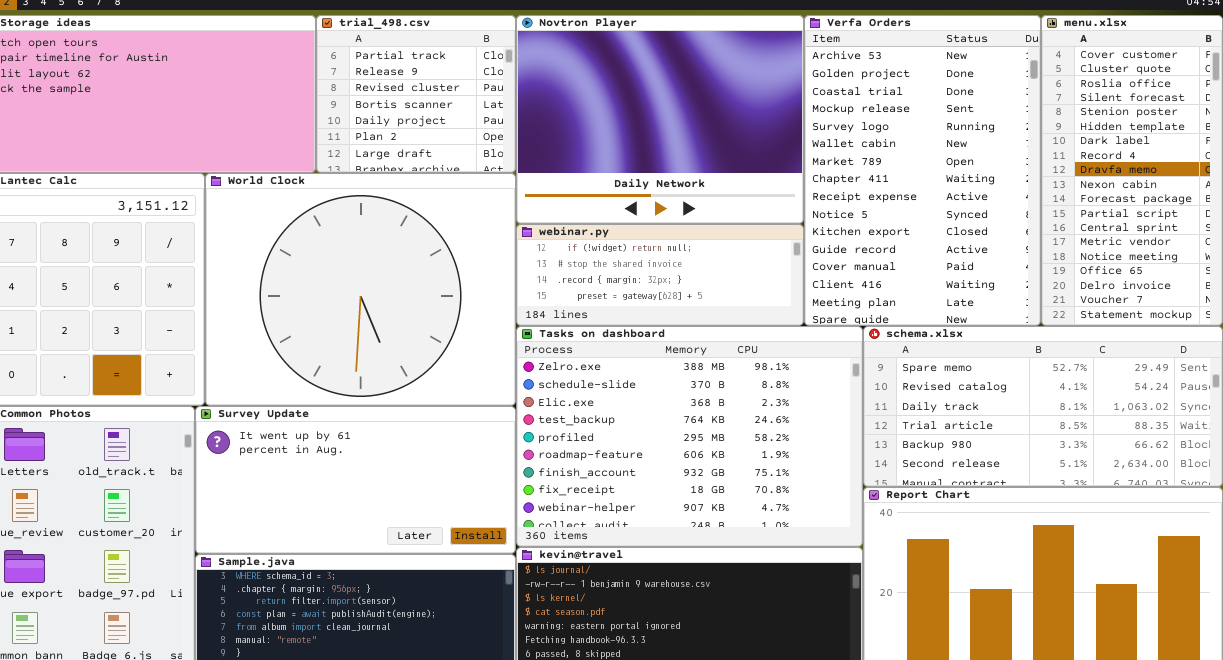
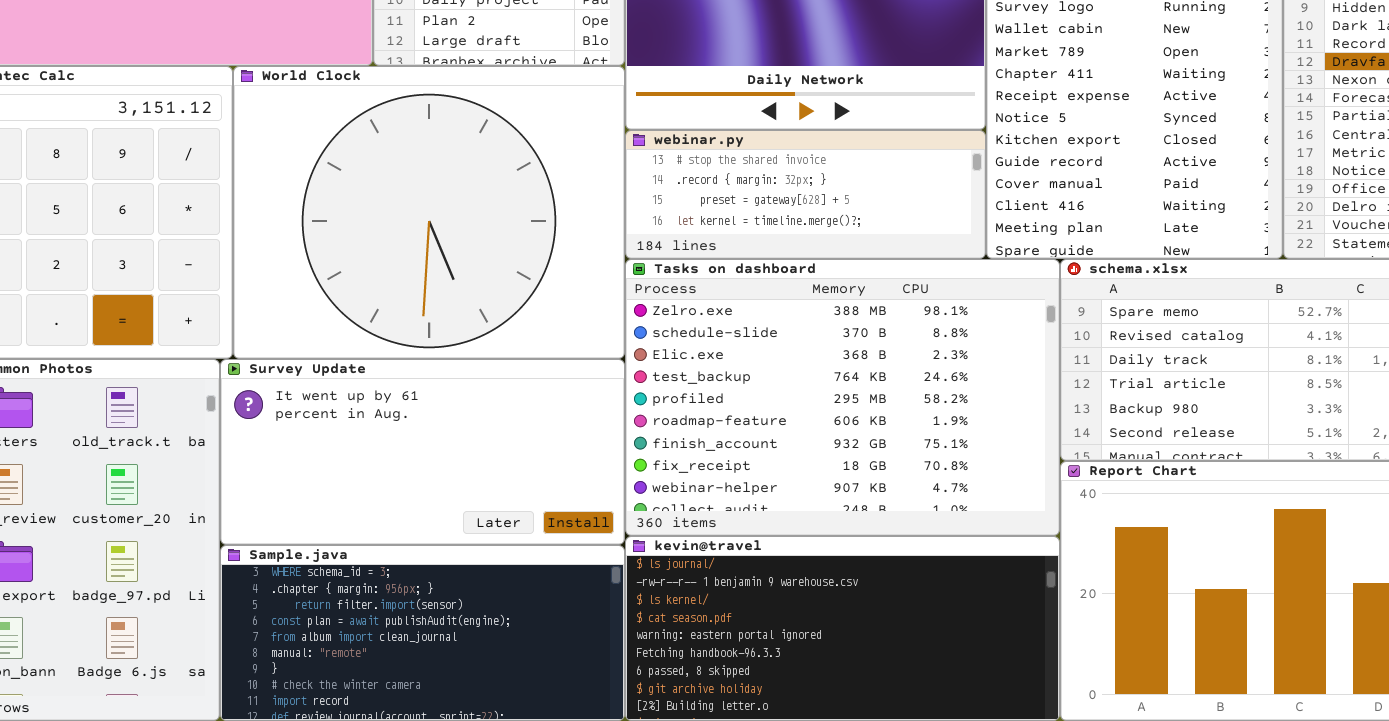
webinar.py: [516,224,804,326] -> [625,130,986,259], scrolled down 1 row

